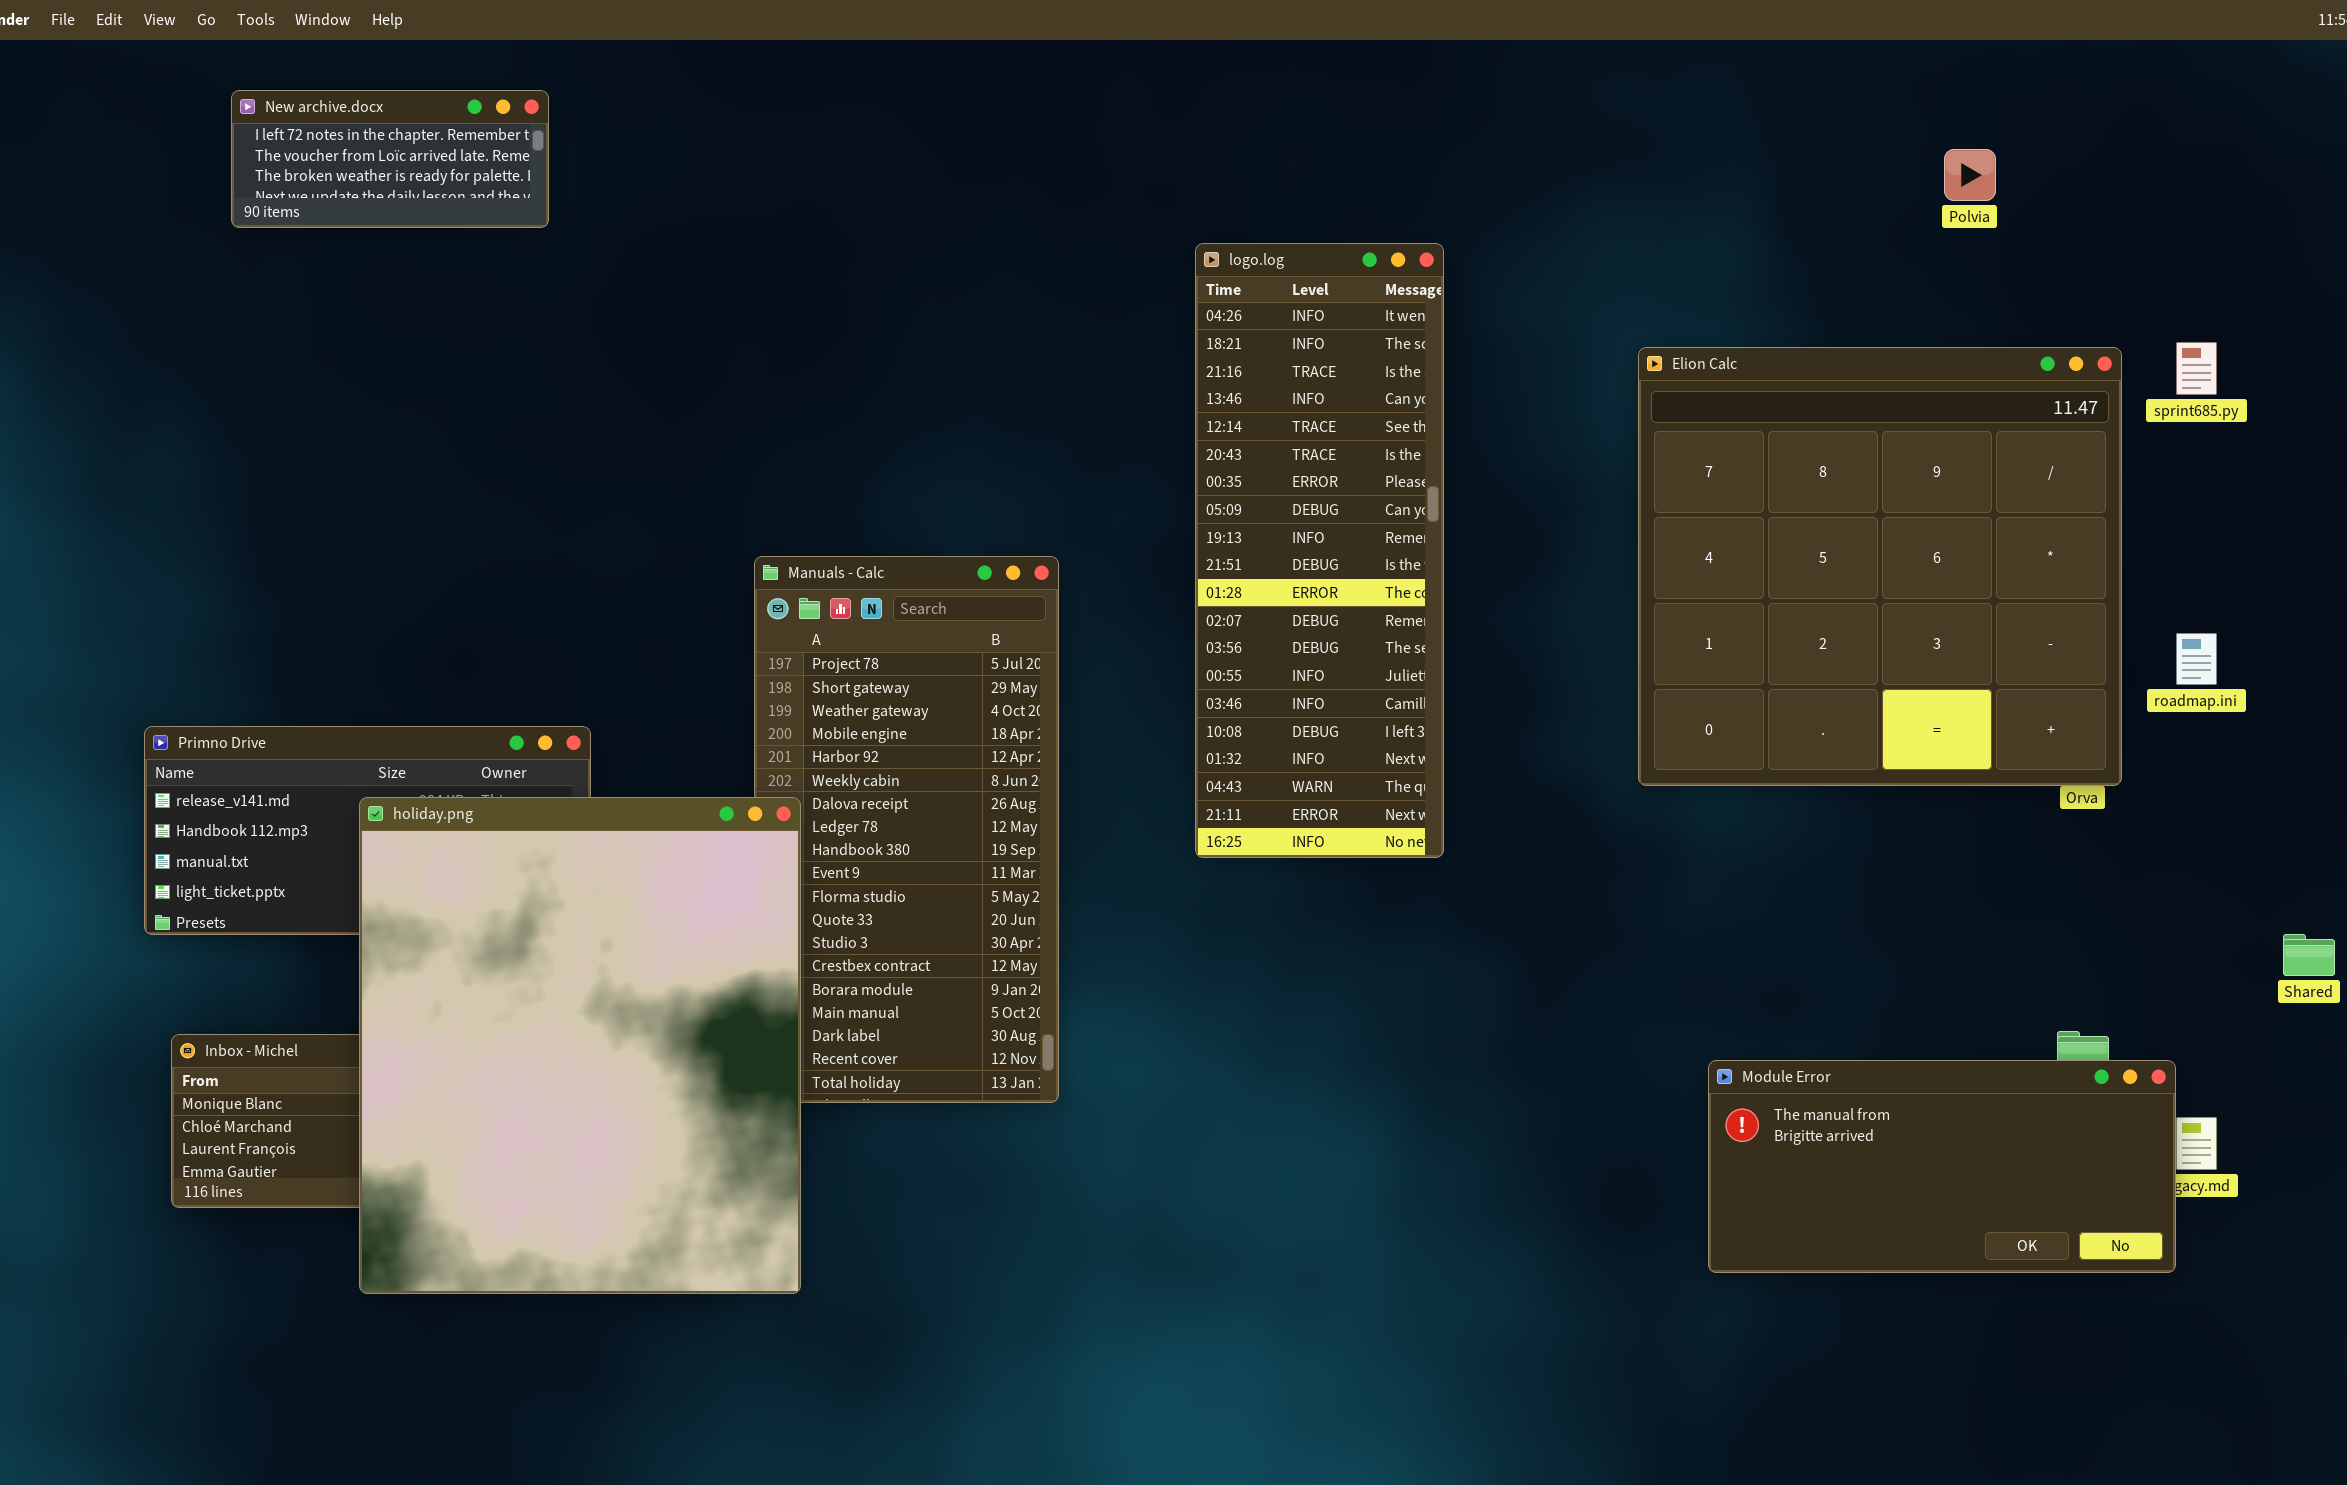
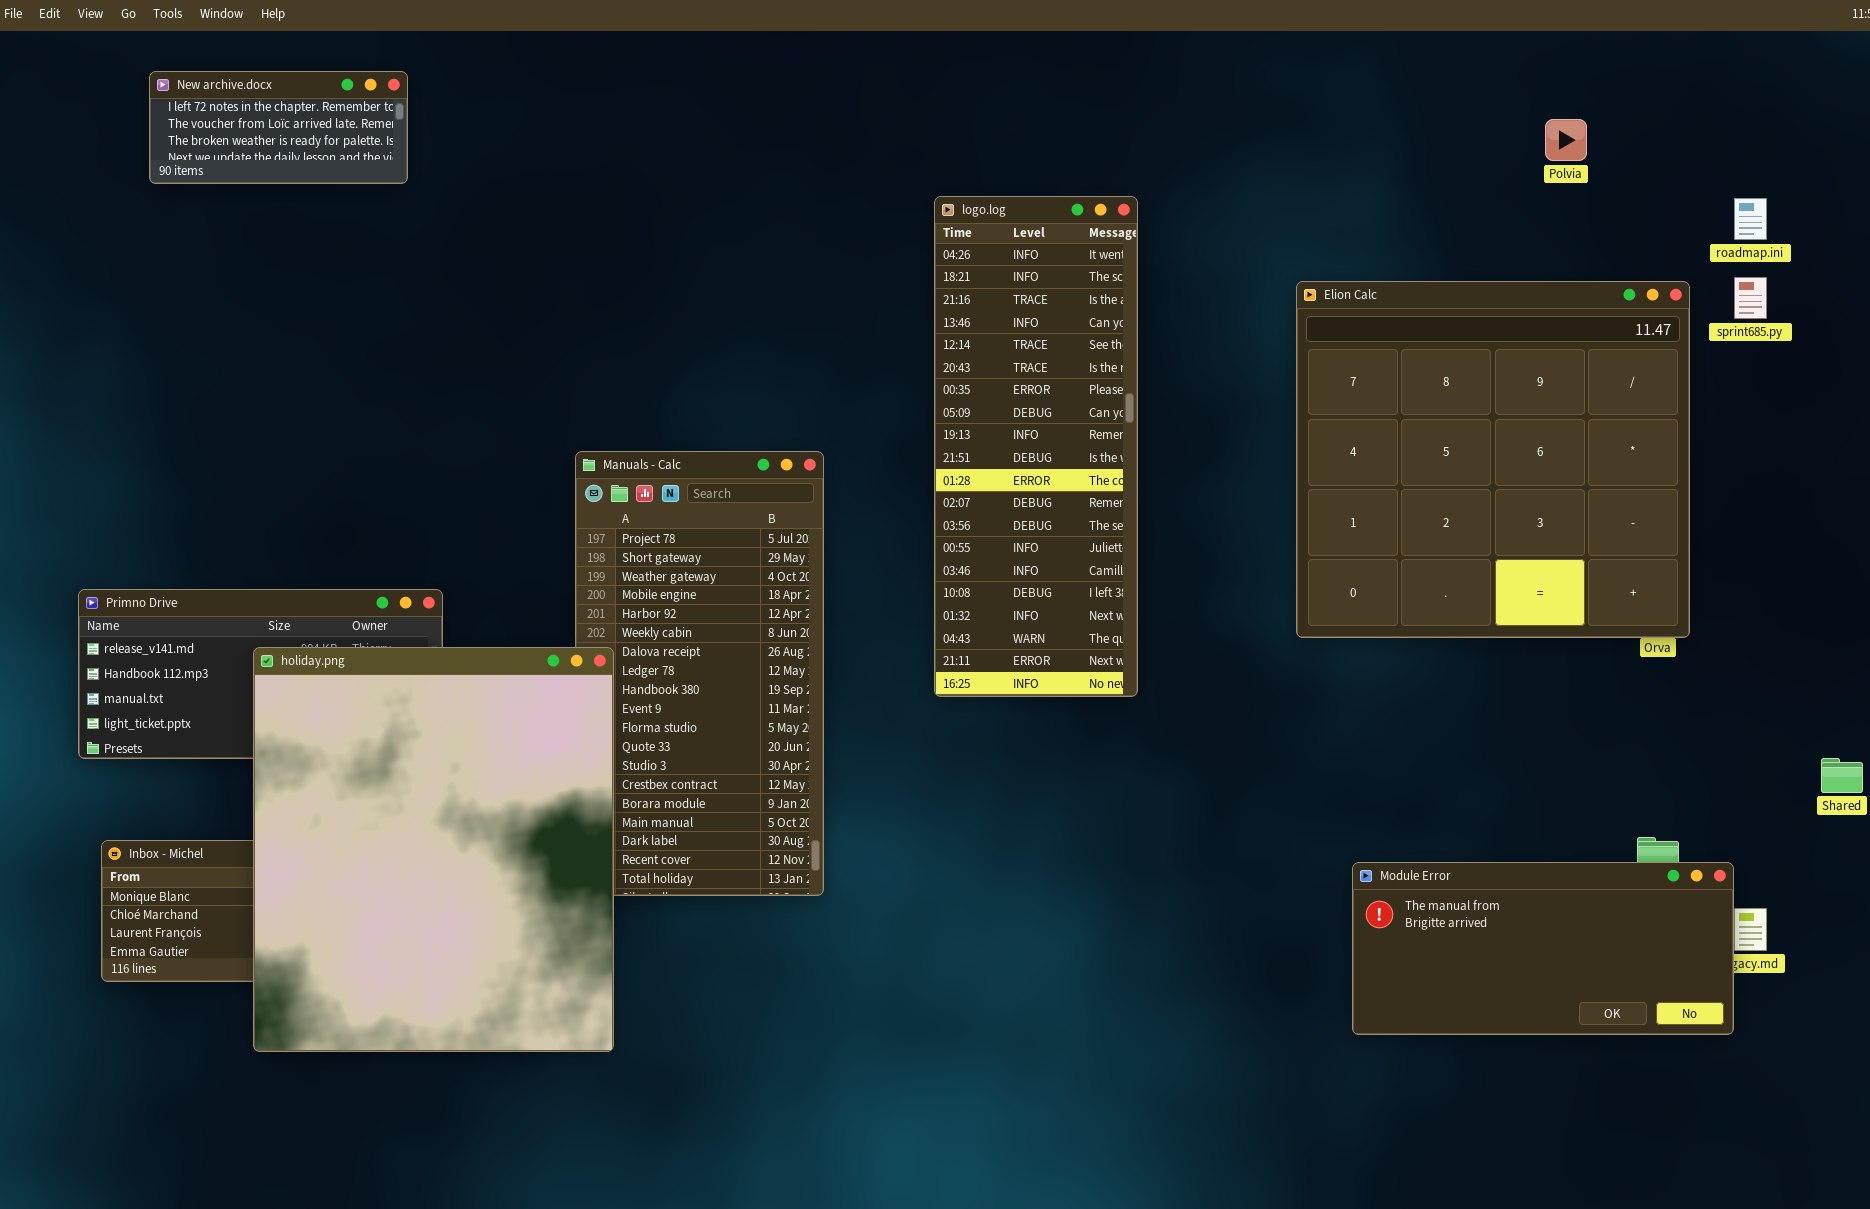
roadmap.ini: [2176,633,2217,685] -> [1734,198,1767,240], moved

